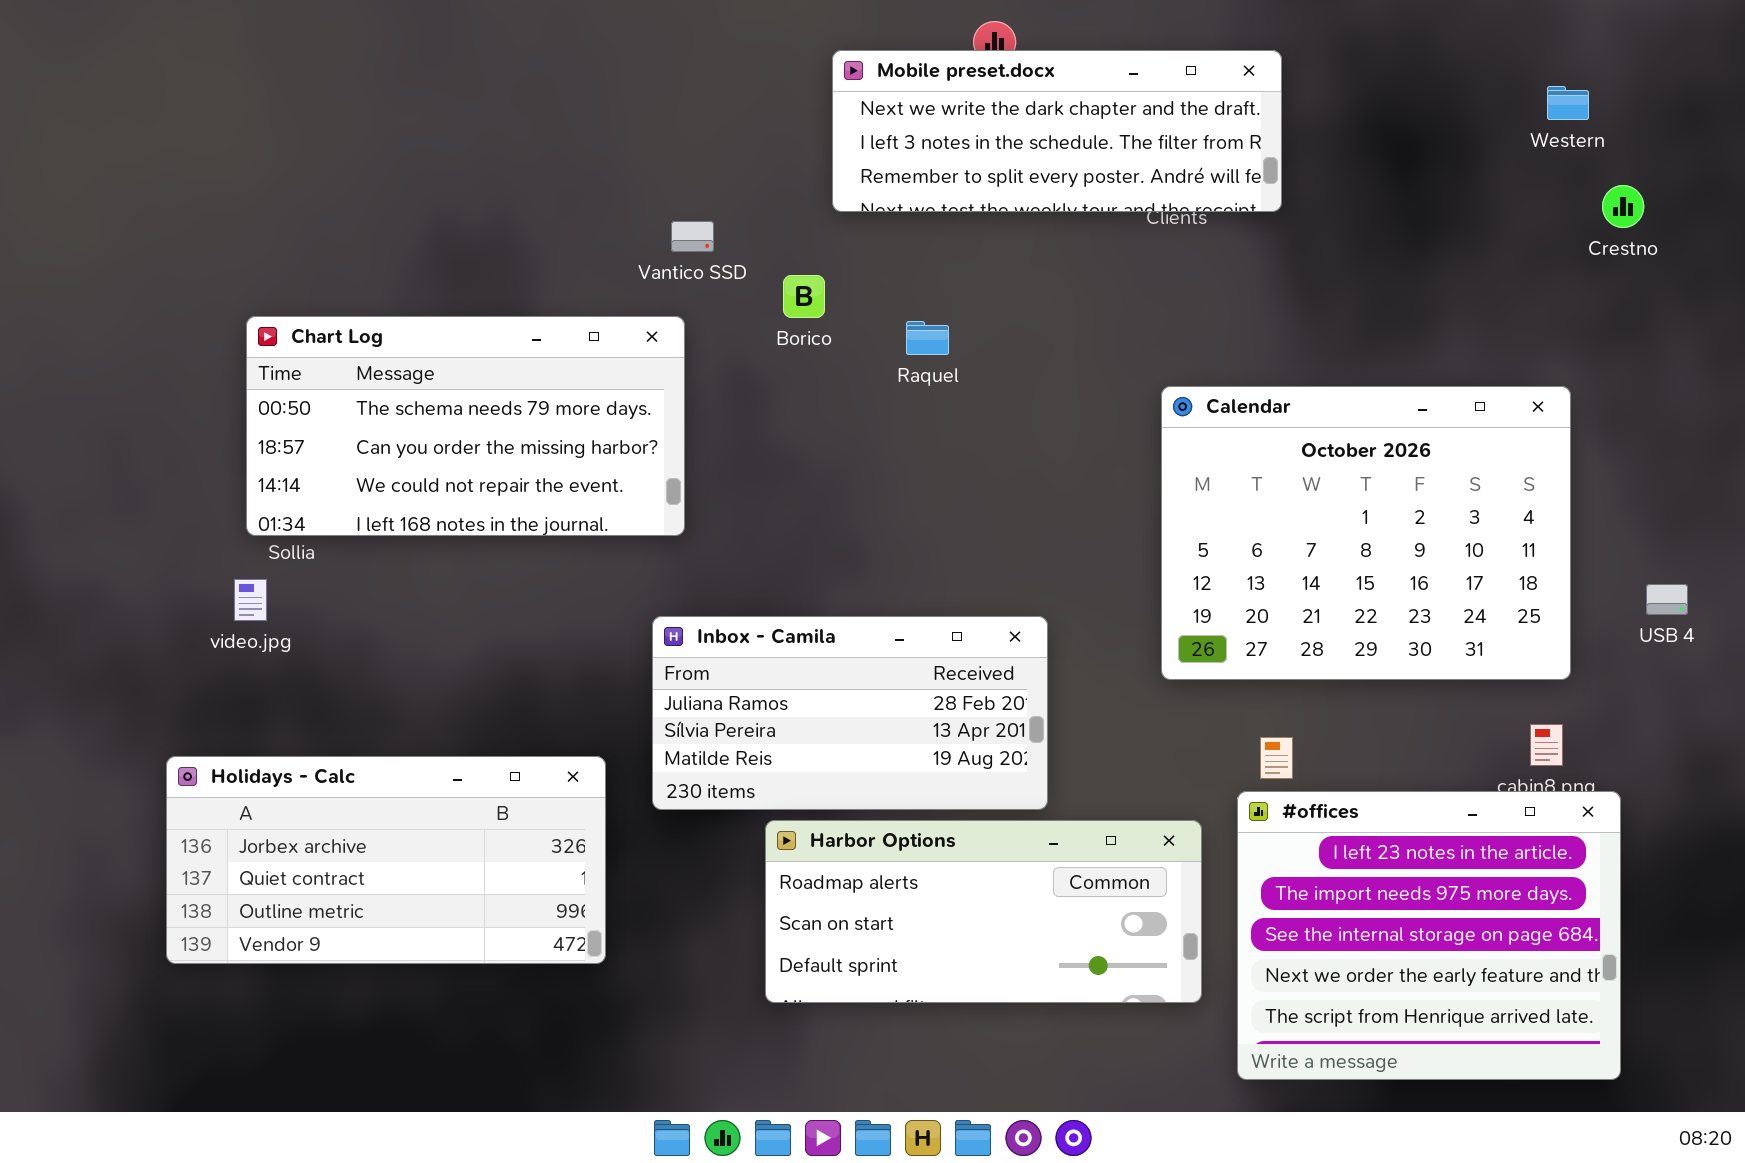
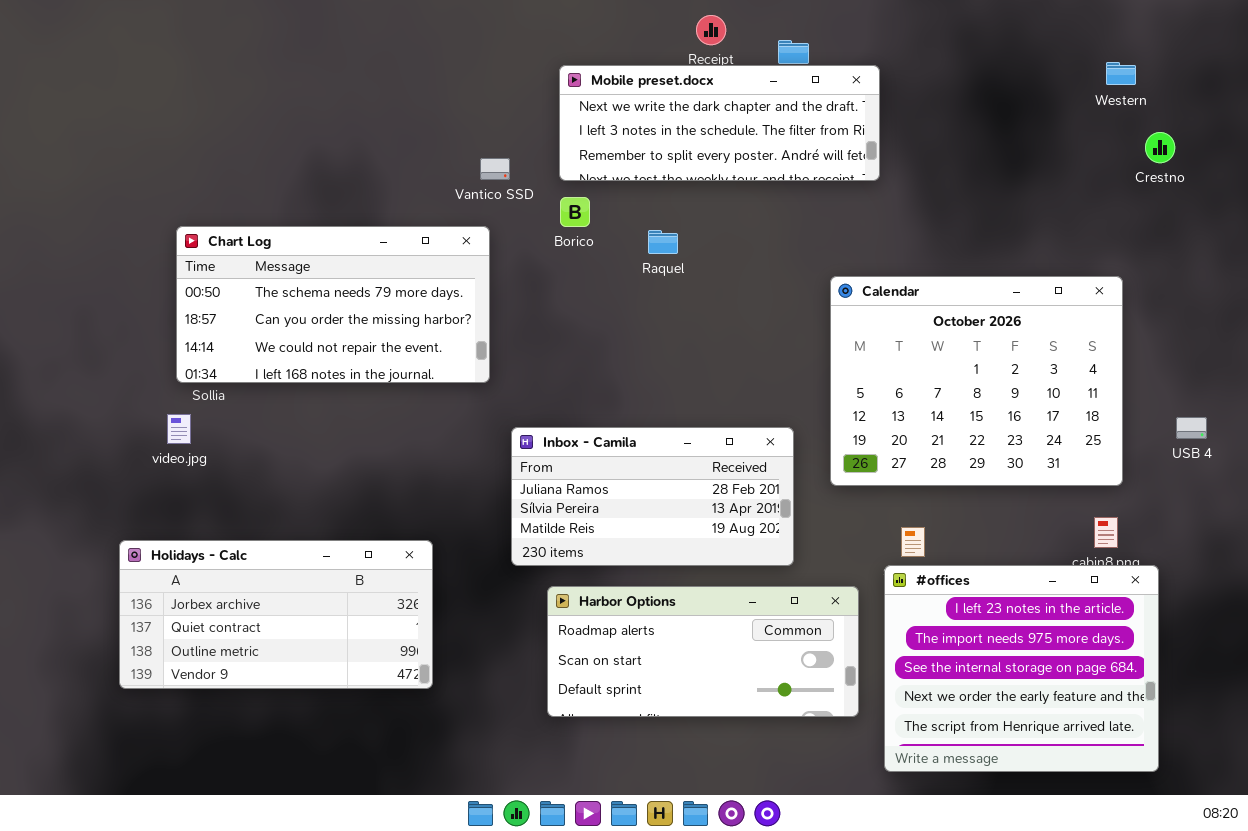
Mobile preset.docx: [832,50,1282,212] -> [559,65,880,181], moved
Inbox - Camila: [652,616,1048,810] -> [511,427,794,566], moved

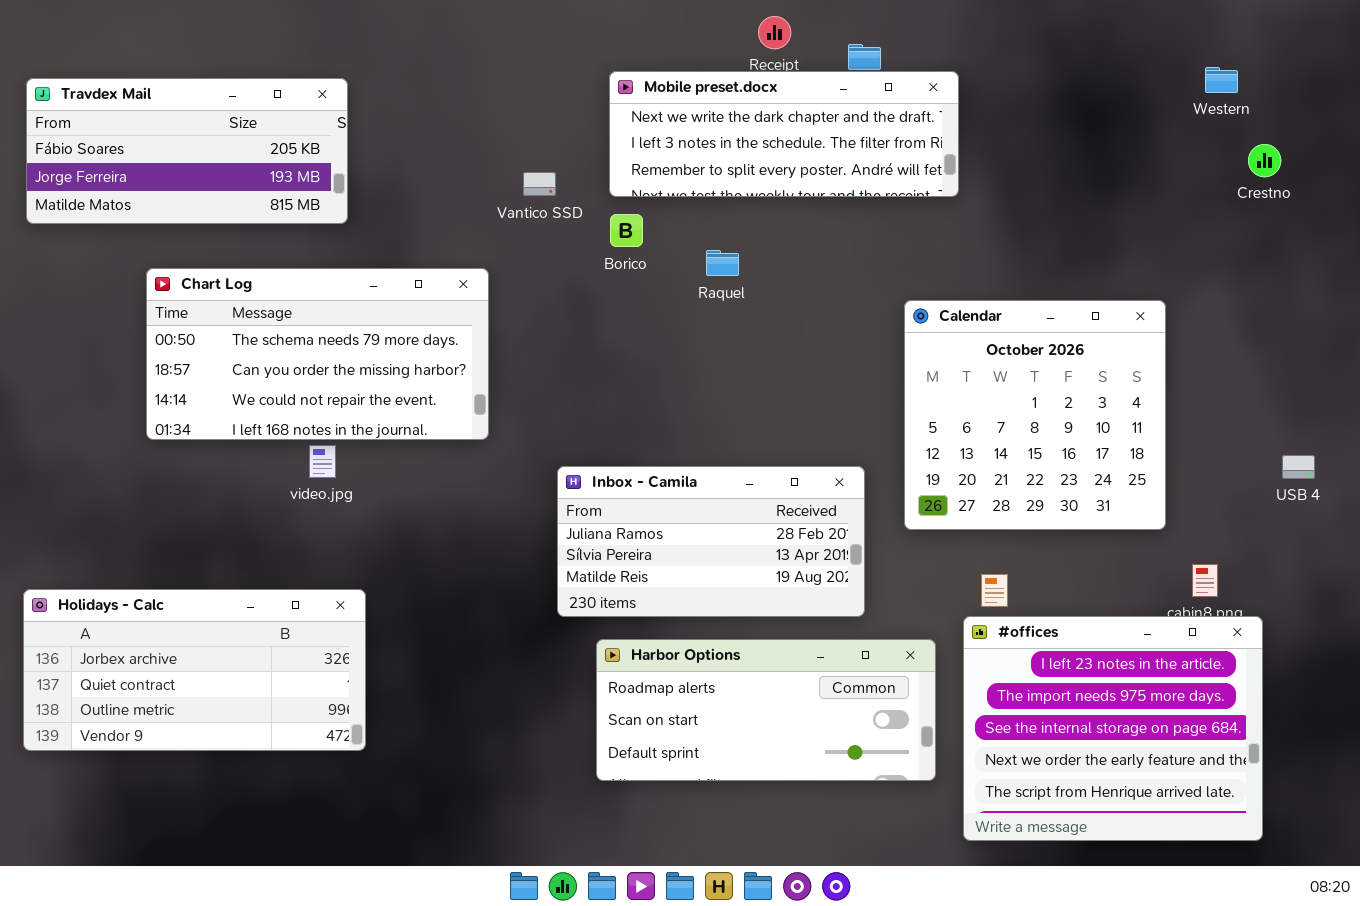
Travdex Mail: none -> [26,78,348,224], opened
Chart Log: [176,226,490,383] -> [146,268,489,440], moved
Calendar: [830,276,1123,486] -> [904,300,1166,530], resized
video.jpg: [167,414,191,444] -> [309,445,336,478], moved
Holidays - Calc: [119,540,433,689] -> [23,589,366,751], moved

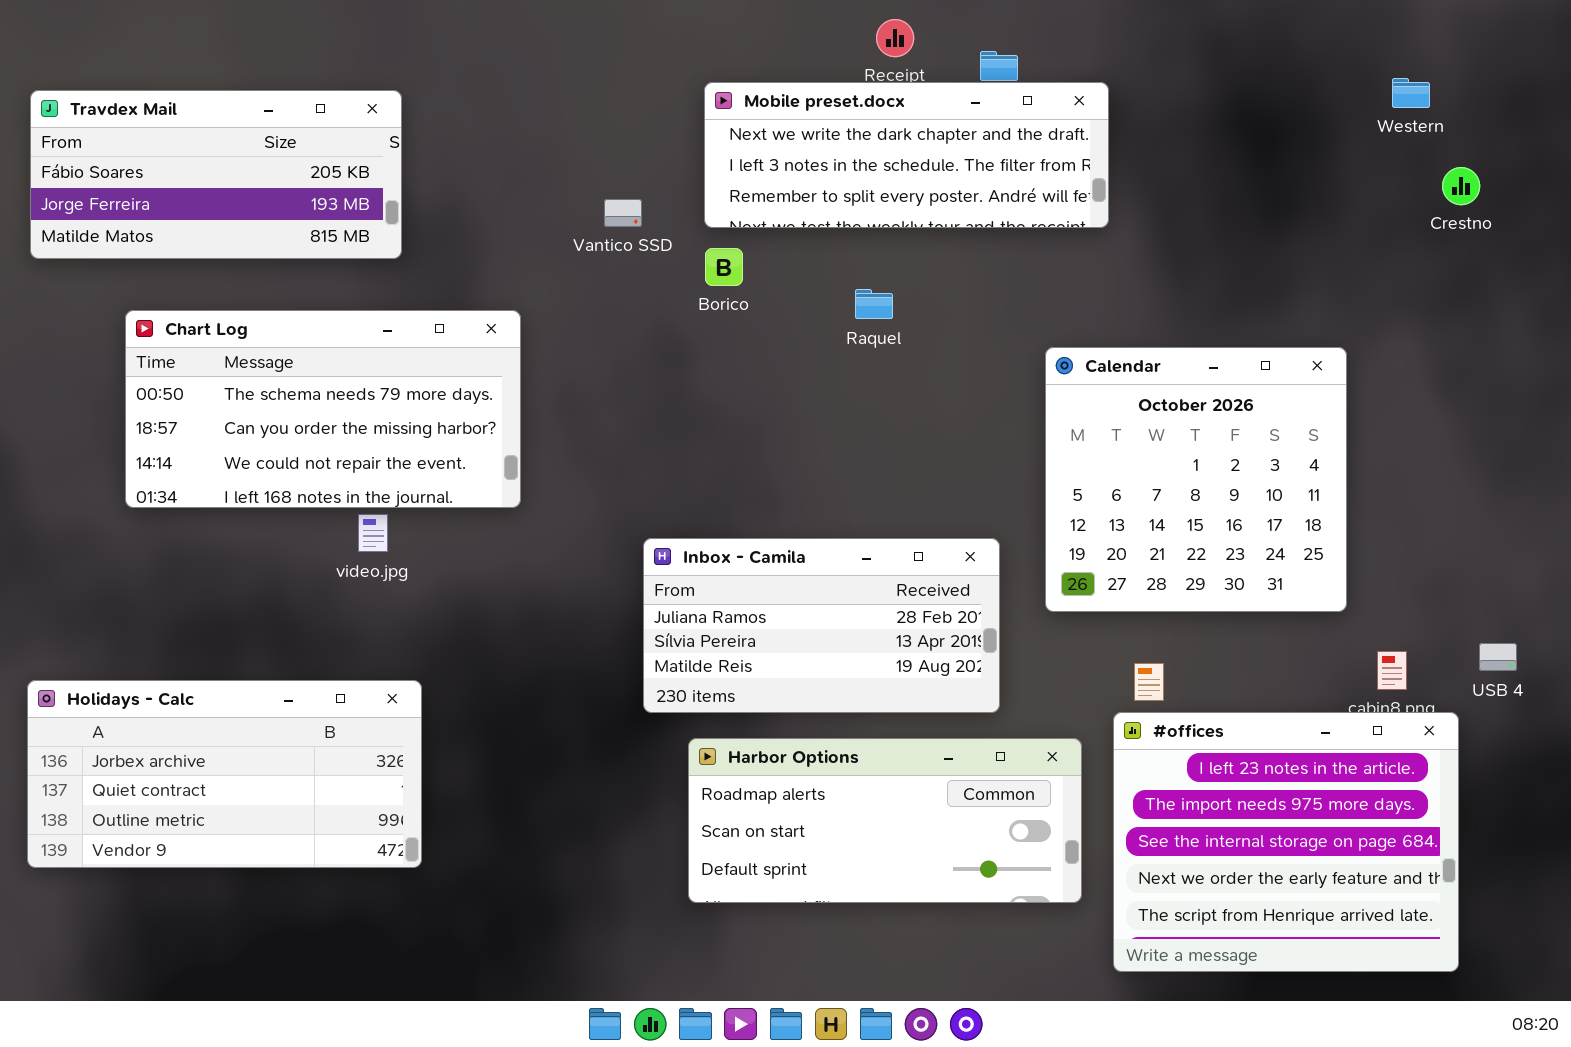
Raquel: [706,250,739,276] -> [855,289,893,319], moved
Chart Log: [146,268,489,440] -> [125,310,521,508], moved
USB 4: [1282,455,1315,479] -> [1479,643,1517,671], moved

